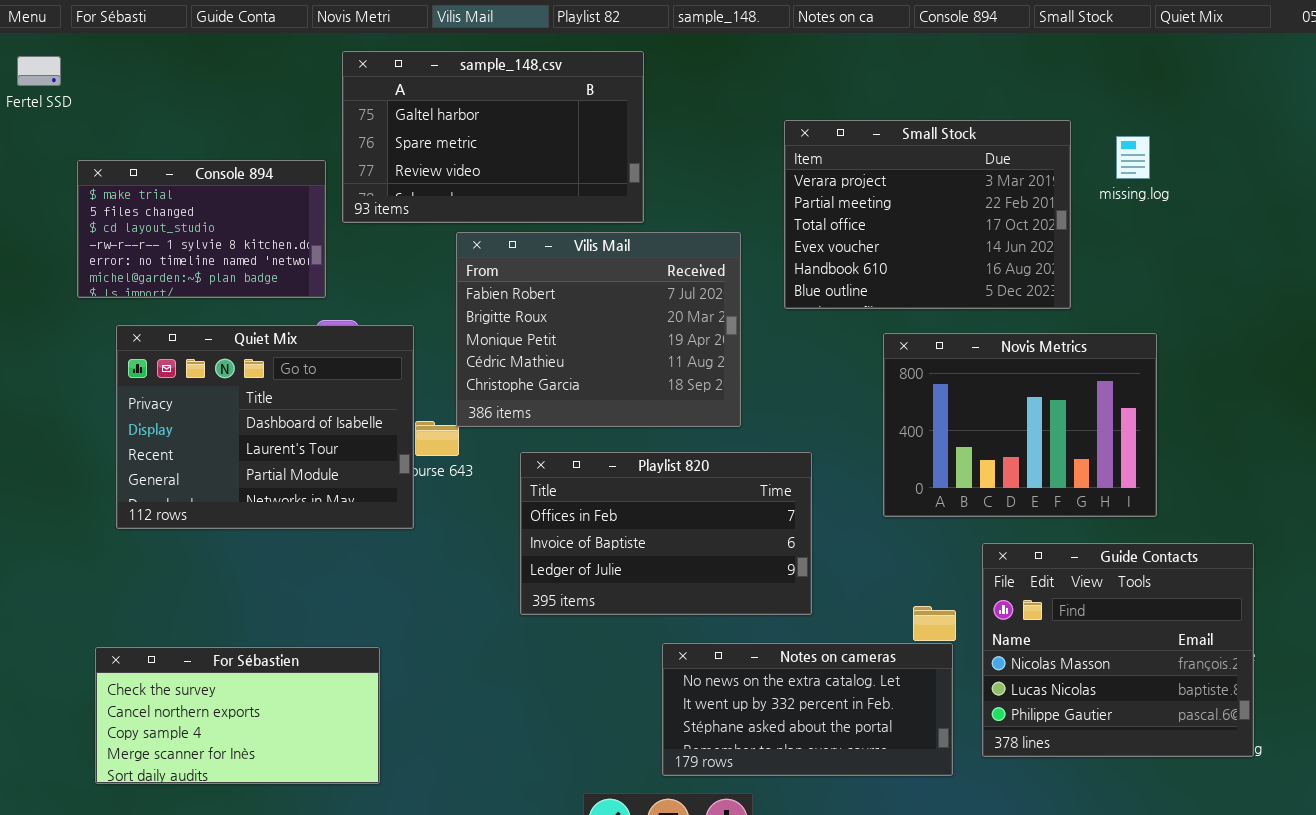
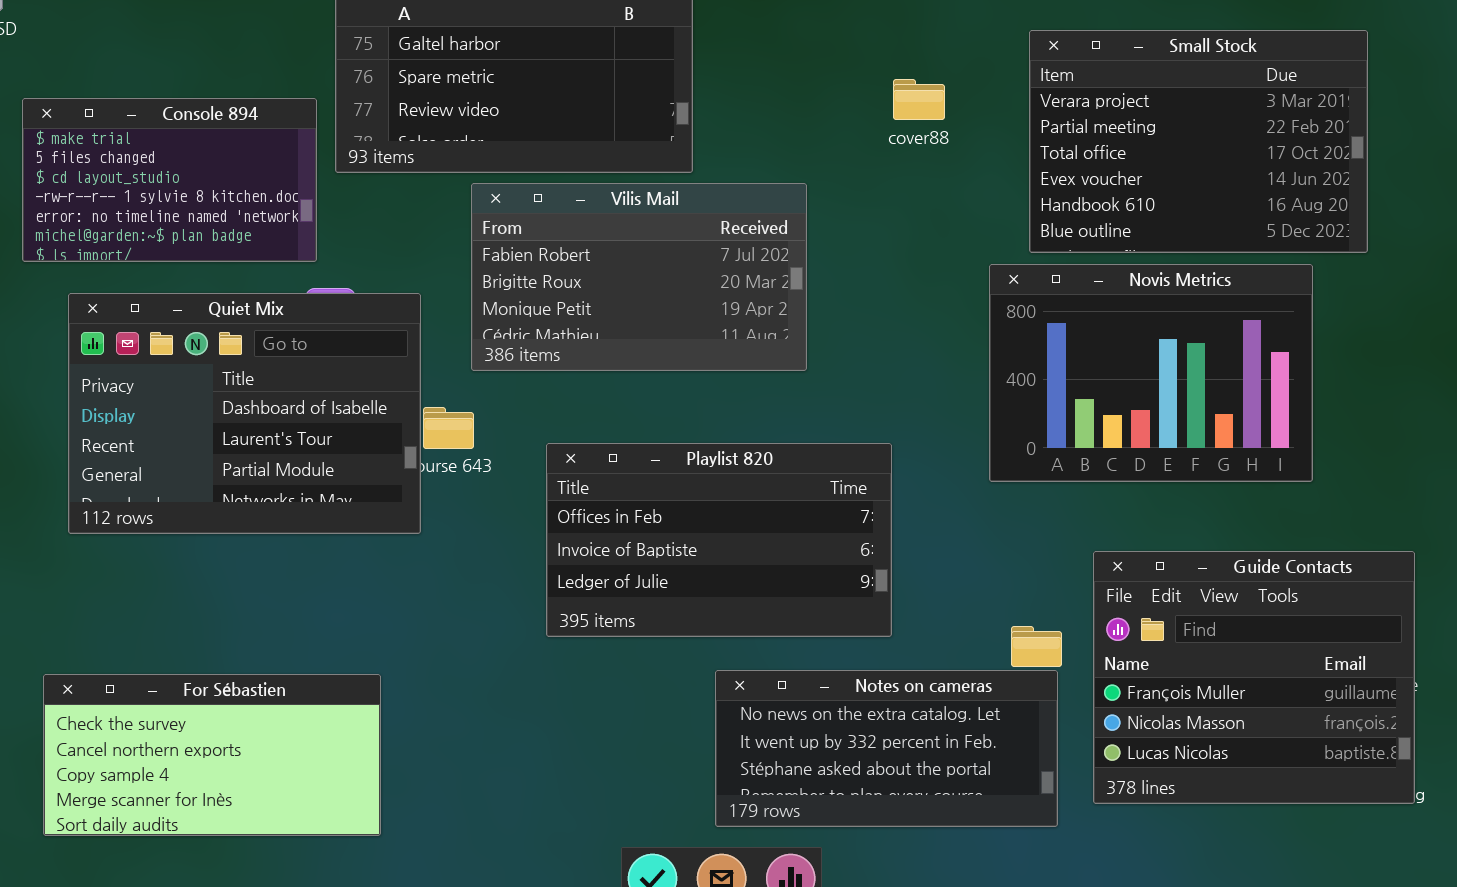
Small Stock: [784,120,1071,309] -> [1029,30,1368,253], moved
Vilis Mail: [456,232,741,427] -> [471,183,807,371], resized
Novis Metrics: [883,333,1157,517] -> [989,264,1313,482], moved
Guide Contacts: [982,543,1254,757] -> [1093,551,1415,804], scrolled up 1 row

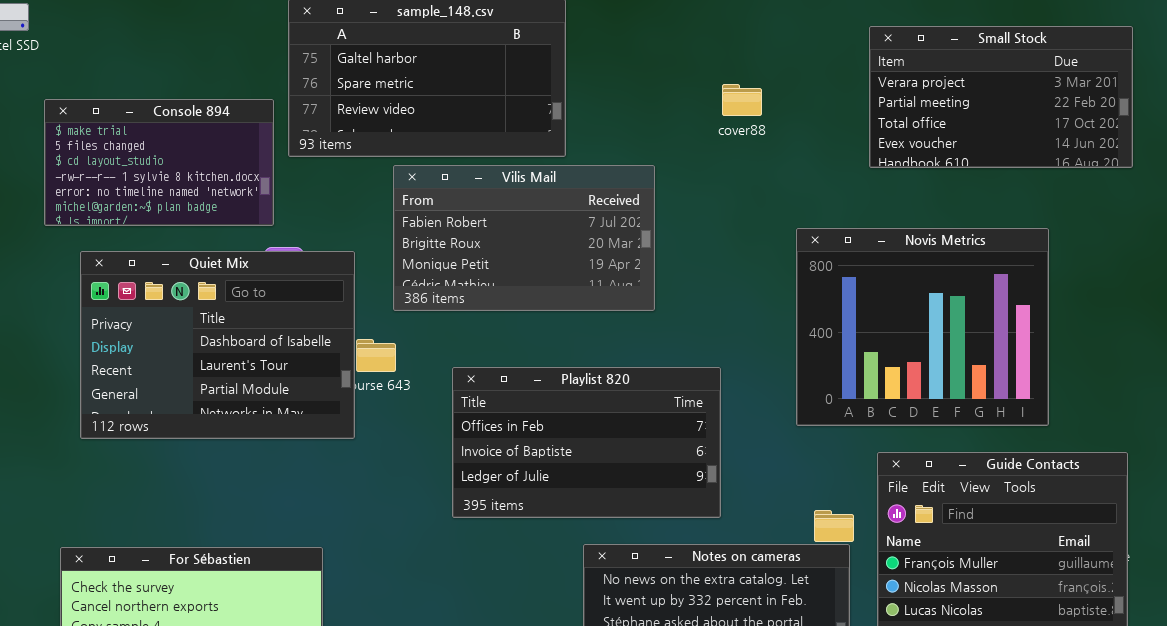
Small Stock: [1029,30,1368,253] -> [869,26,1133,168], moved, resized
Novis Metrics: [989,264,1313,482] -> [796,228,1049,426], resized

